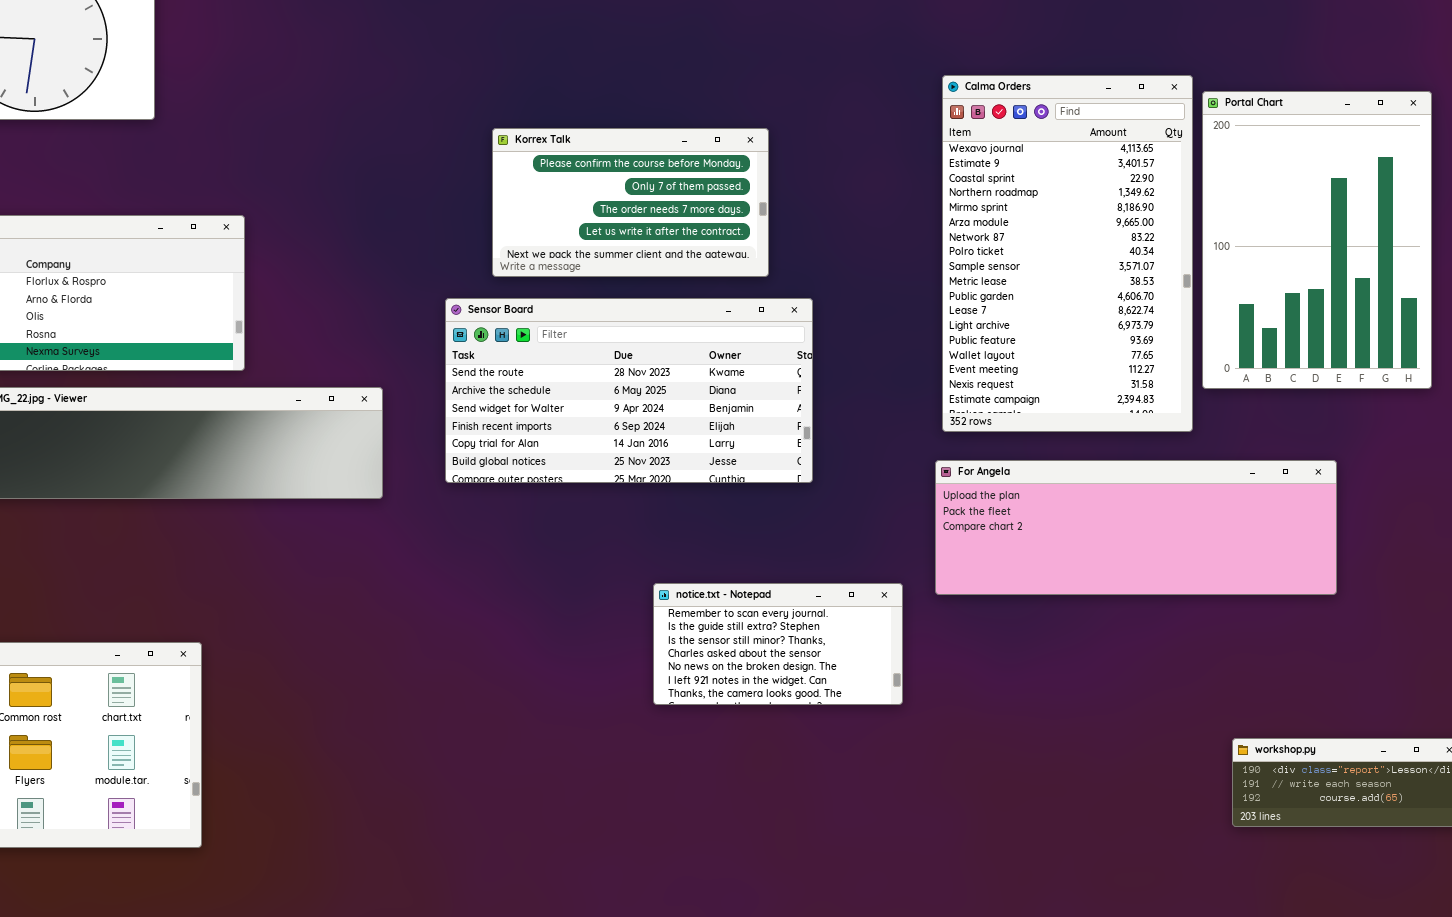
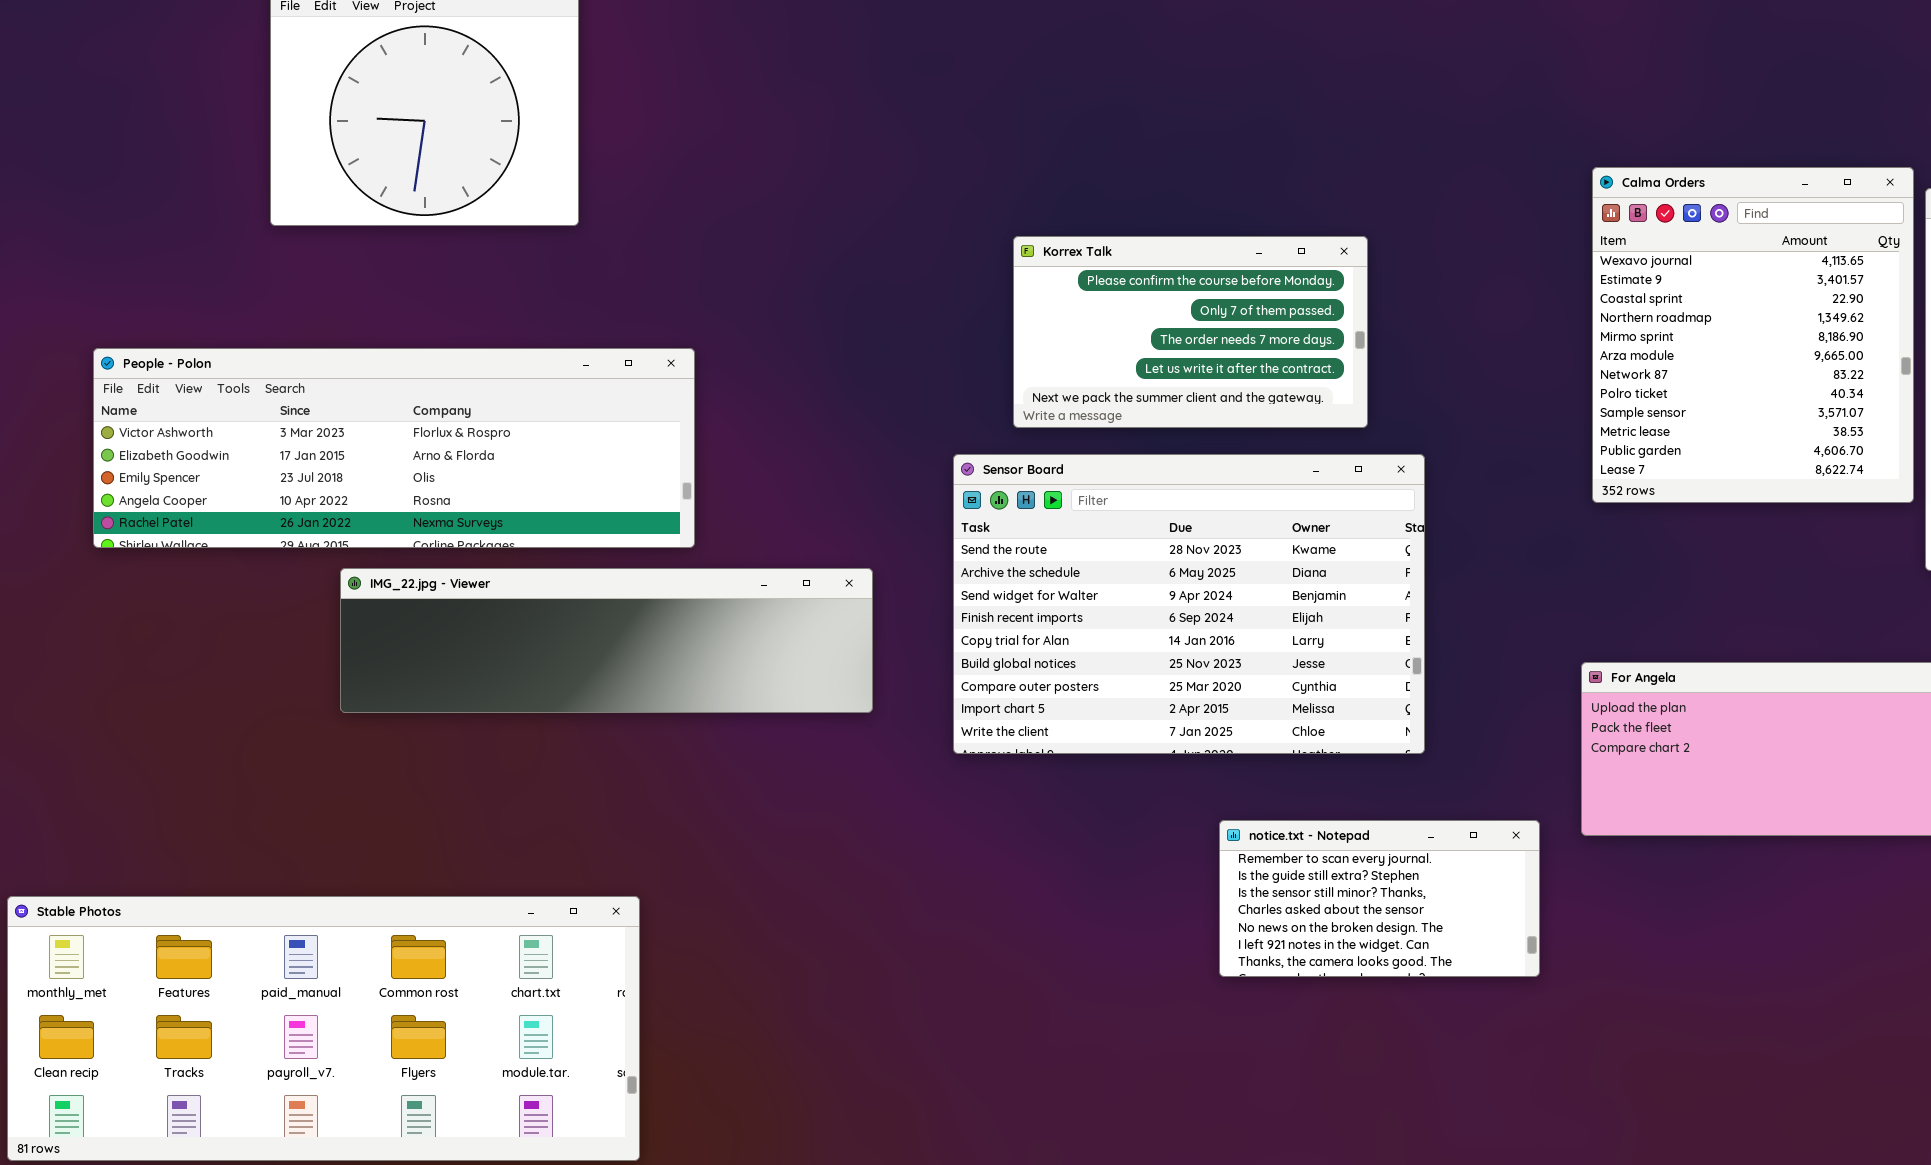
Calma Orders: [942,75,1193,432] -> [1592,167,1914,503], resized
Sensor Board: [445,298,813,483] -> [953,454,1425,754], resized

